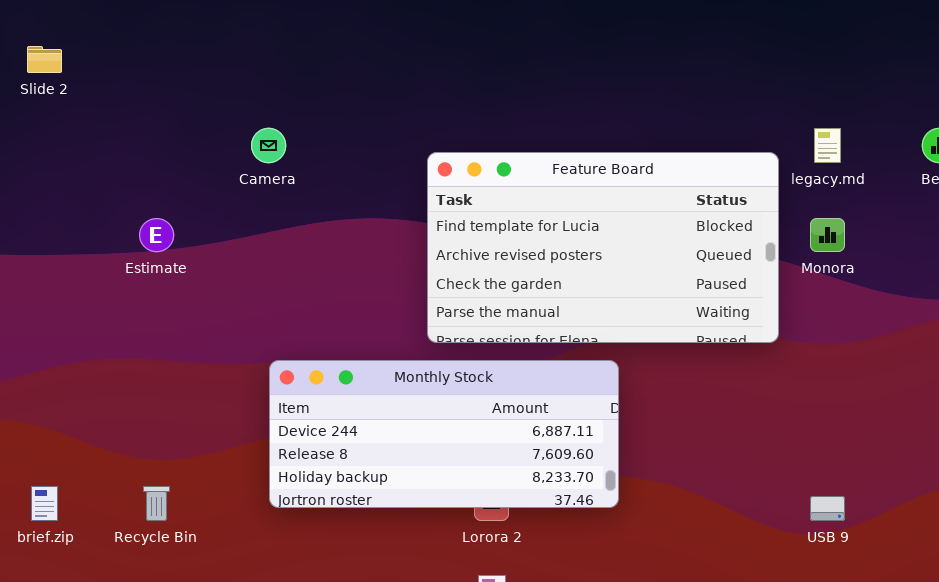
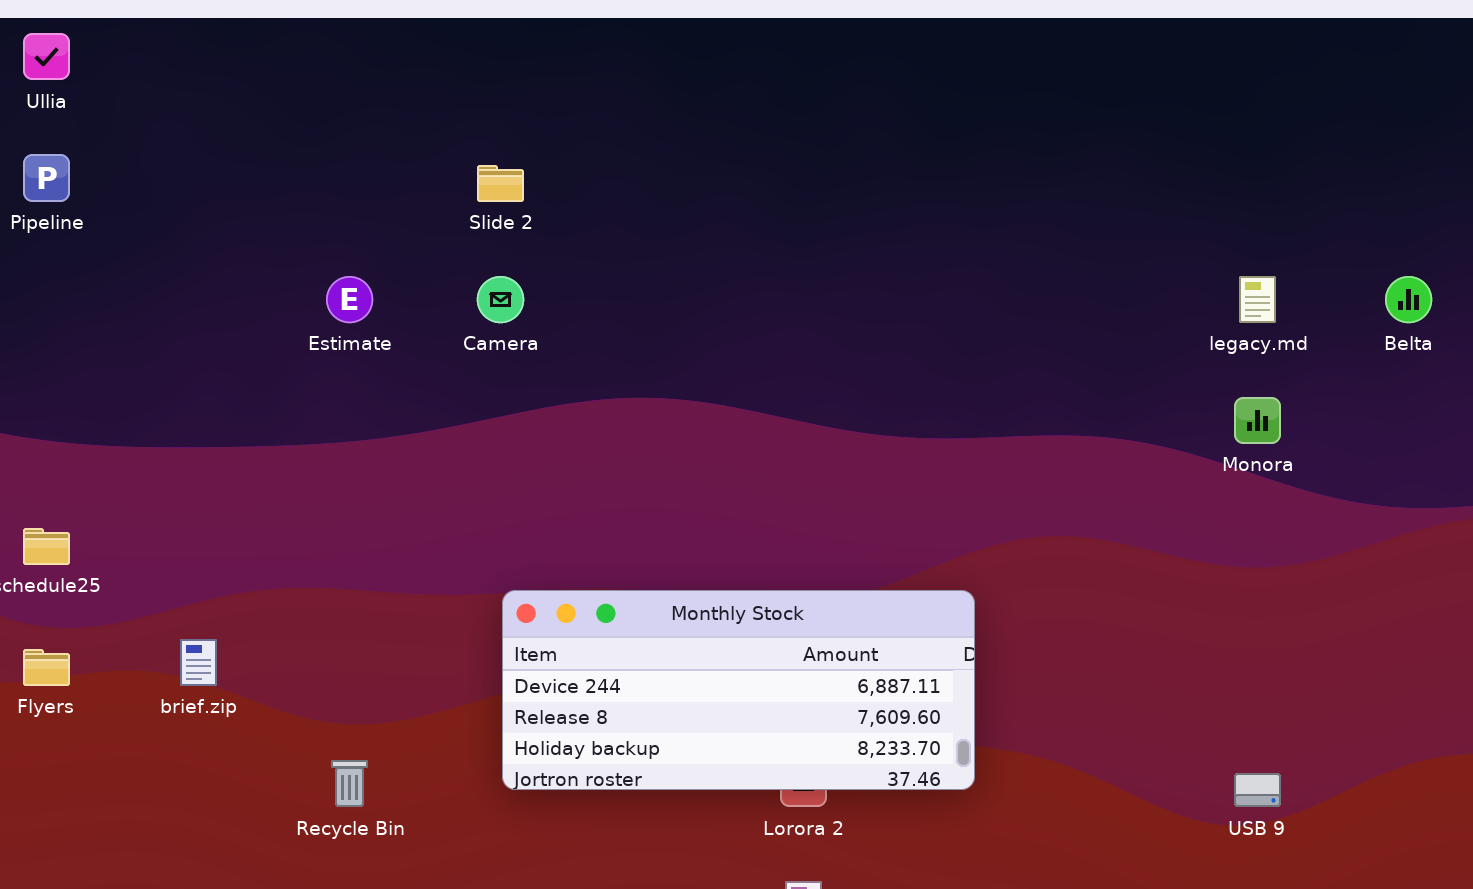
Slide 2: [27,46,62,73] -> [477,165,524,202], moved
Feature Board: [427,152,779,343] -> none, closed
Estimate: [139,218,174,252] -> [326,276,373,323], moved
brief.zip: [31,486,58,521] -> [180,639,217,686], moved

